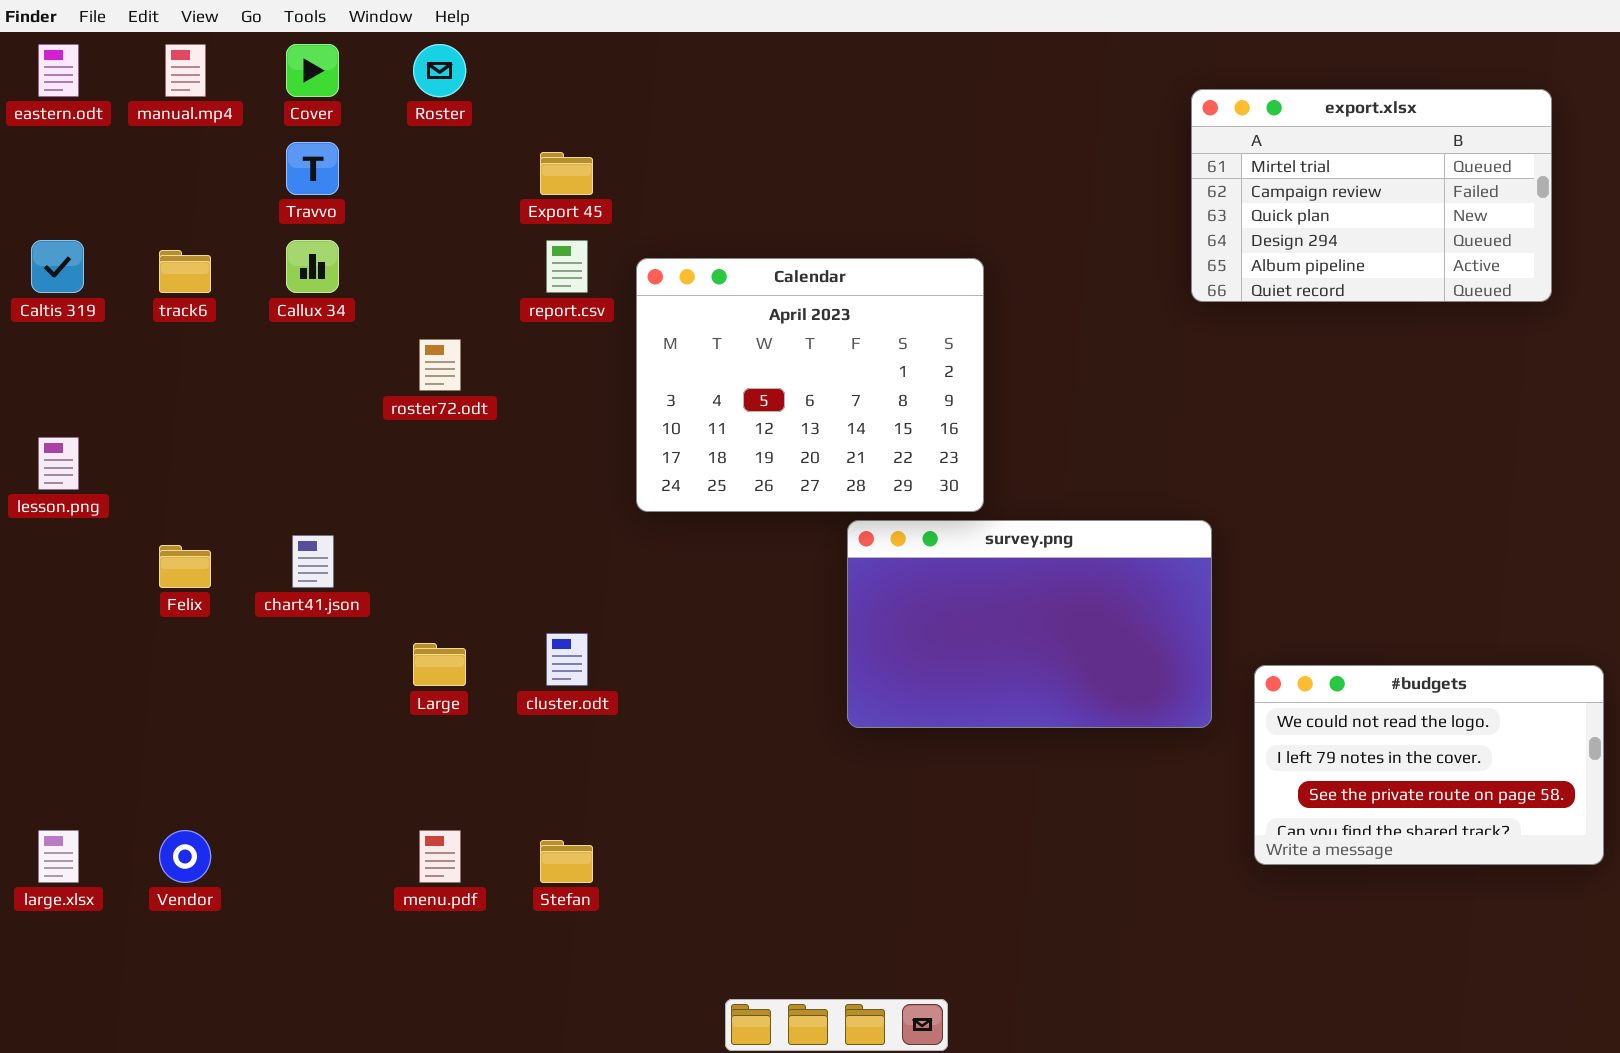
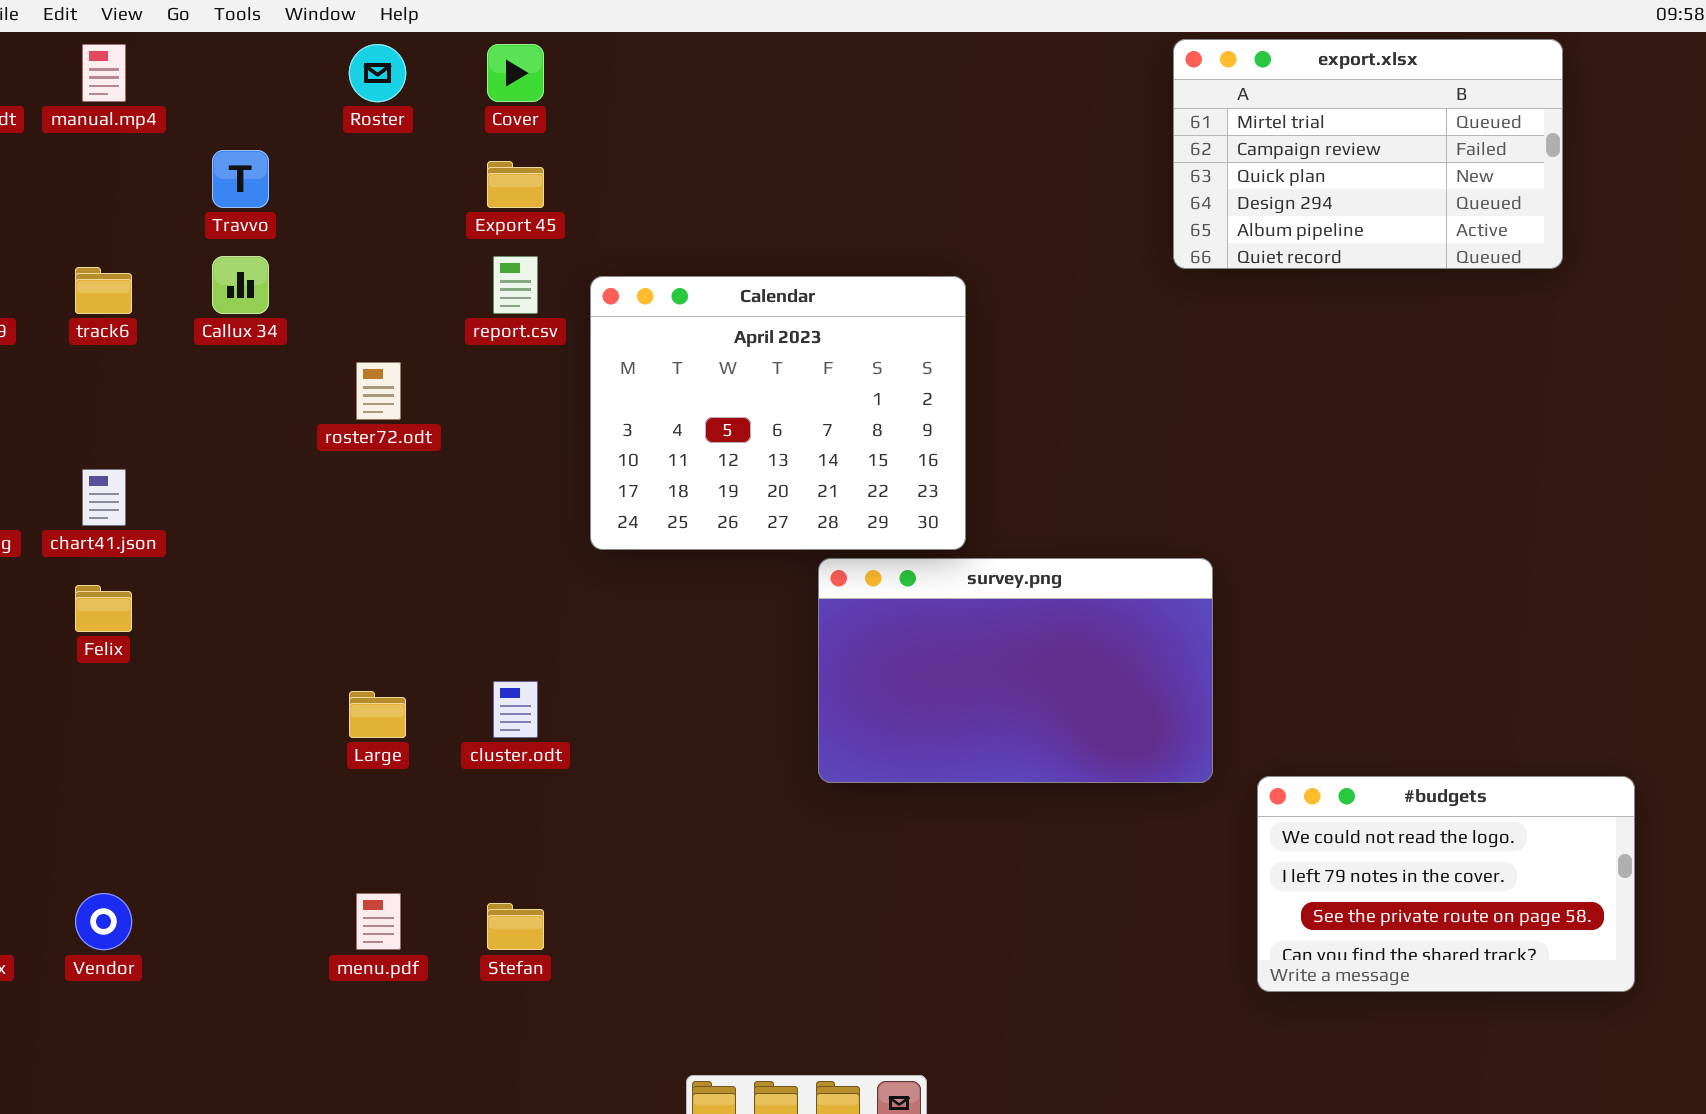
Cover: [286,44,339,97] -> [487,44,544,102], moved
export.xlsx: [1191,89,1552,302] -> [1173,39,1563,269], moved
chart41.json: [292,535,334,588] -> [82,469,126,526], moved
#budgets: [1254,665,1604,865] -> [1257,776,1635,992], moved

